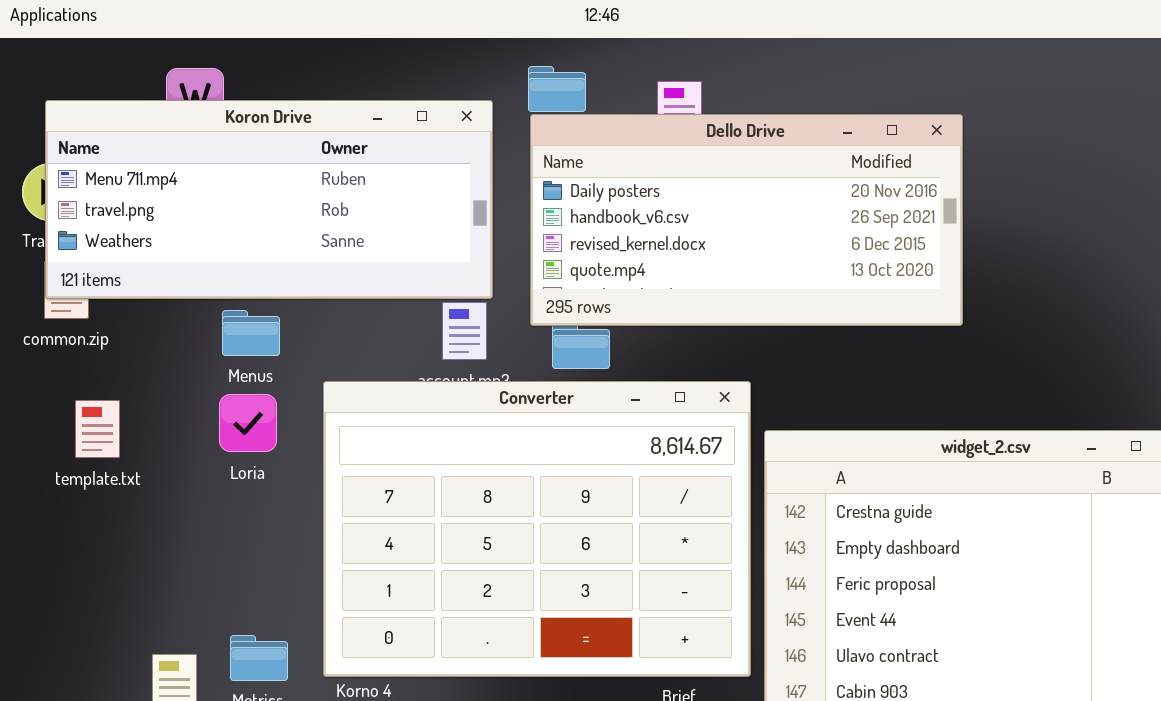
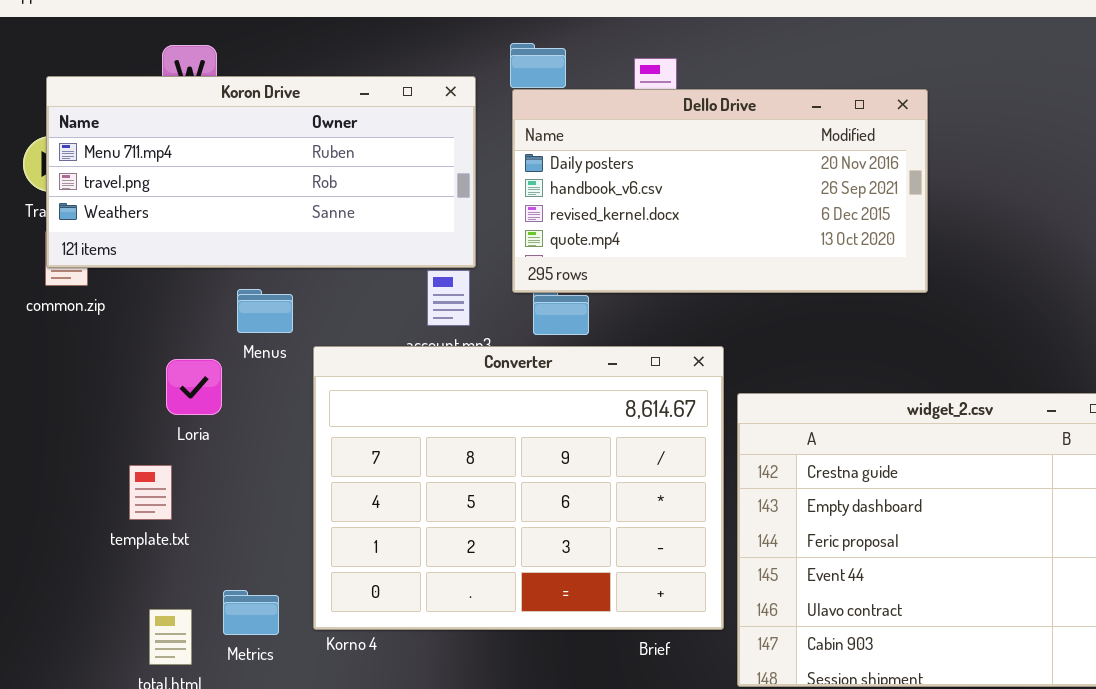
Menus: [222,310,280,356] -> [237,289,293,333], moved
Loria: [219,394,277,452] -> [166,359,222,415], moved
template.txt: [75,400,120,458] -> [129,465,172,520], moved

